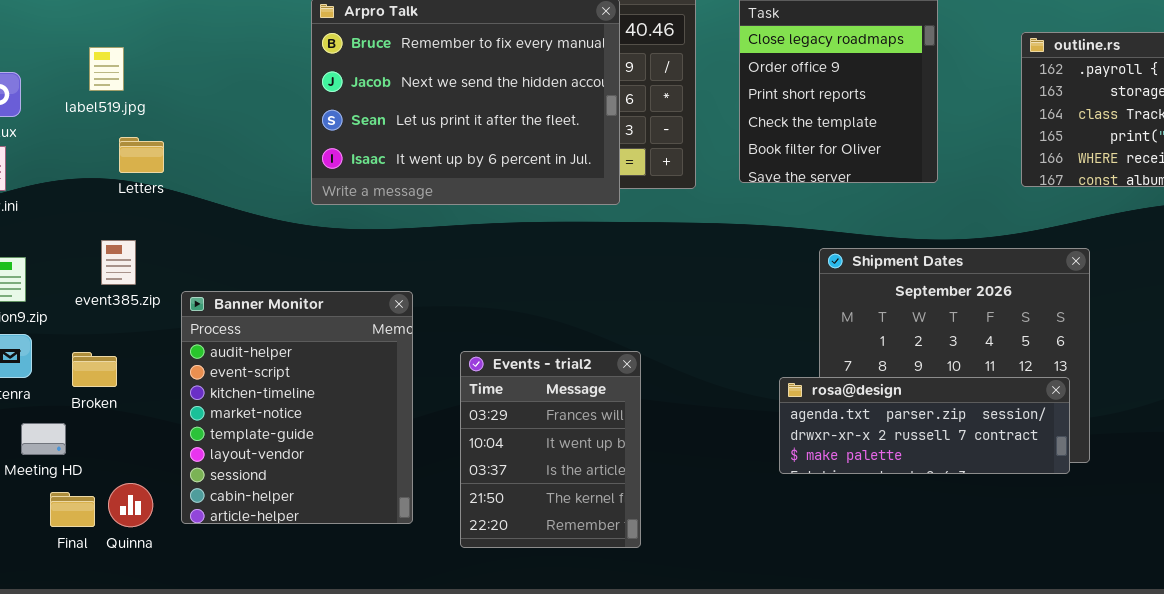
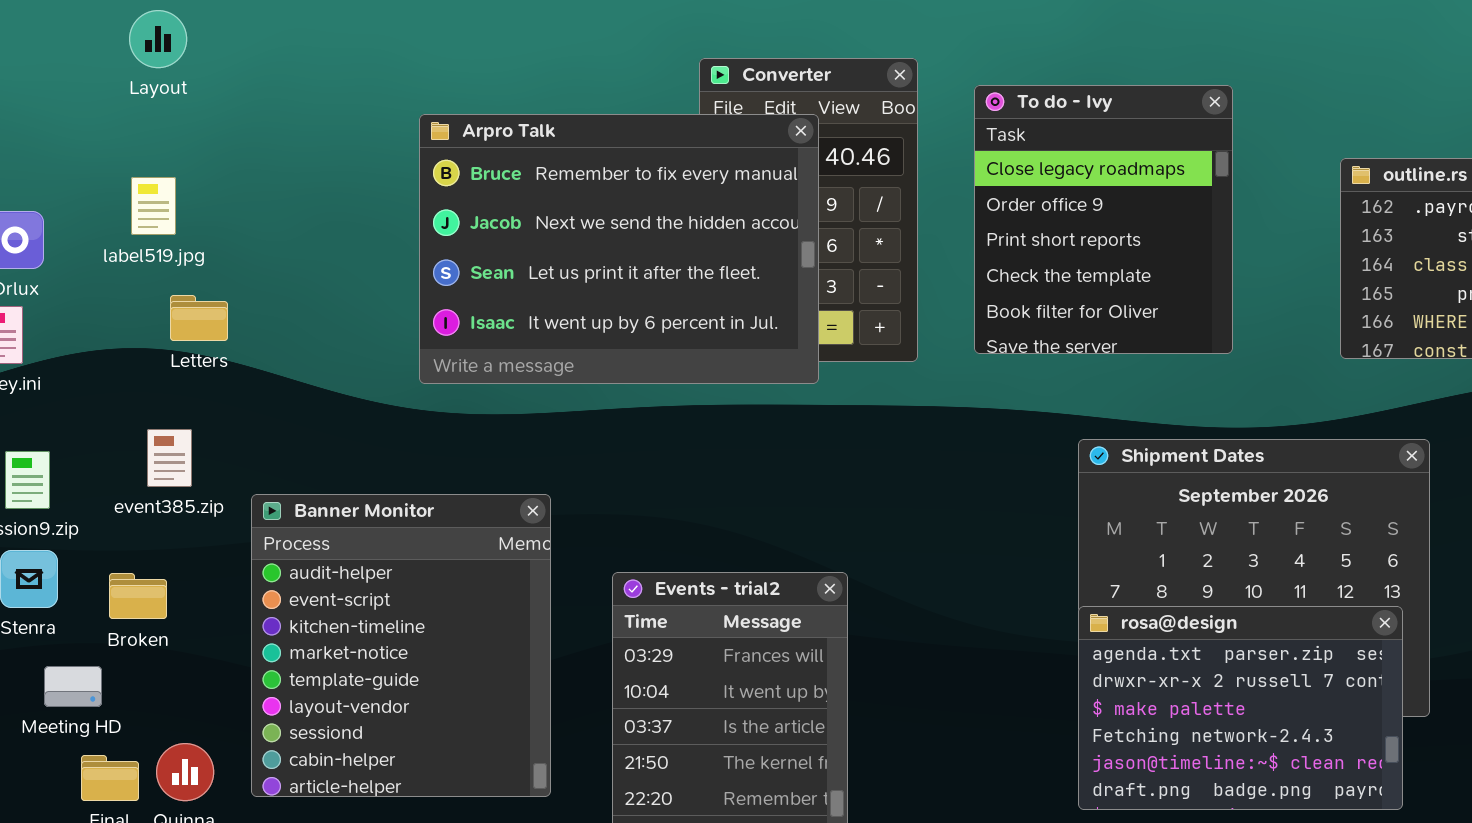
rosa@design: [779,377,1070,474] -> [1078,606,1403,810], resized

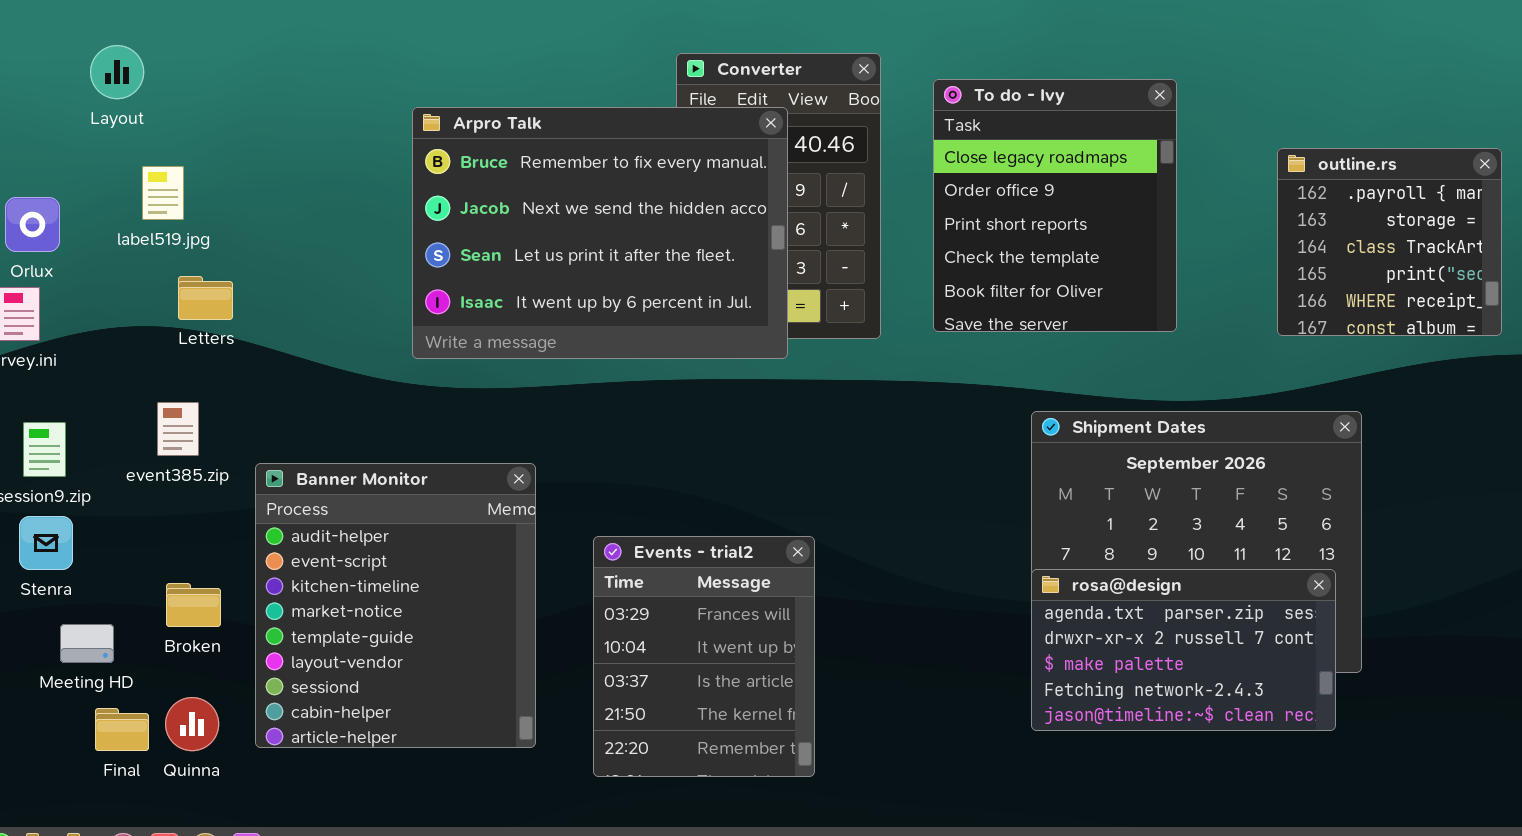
Layout: [129,10,187,68] -> [90,45,144,99], moved
Broken: [109,573,167,619] -> [166,583,221,627], moved
rosa@design: [1078,606,1403,810] -> [1031,569,1336,731], resized

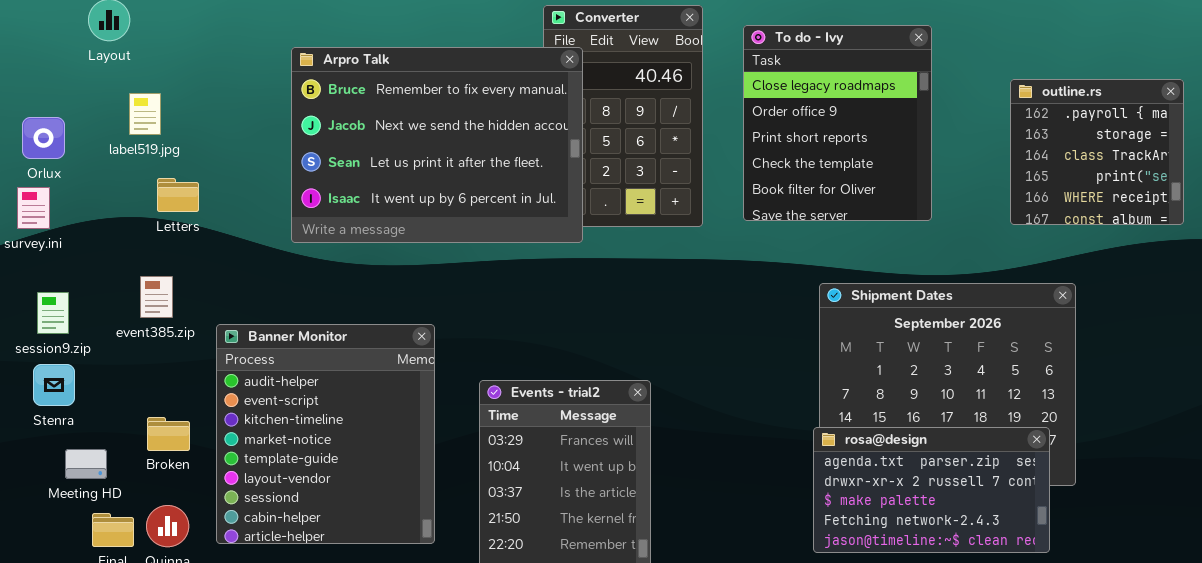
Arpro Talk: [412,107,788,359] -> [291,47,583,243], moved
rosa@design: [1031,569,1336,731] -> [813,427,1050,553], moved

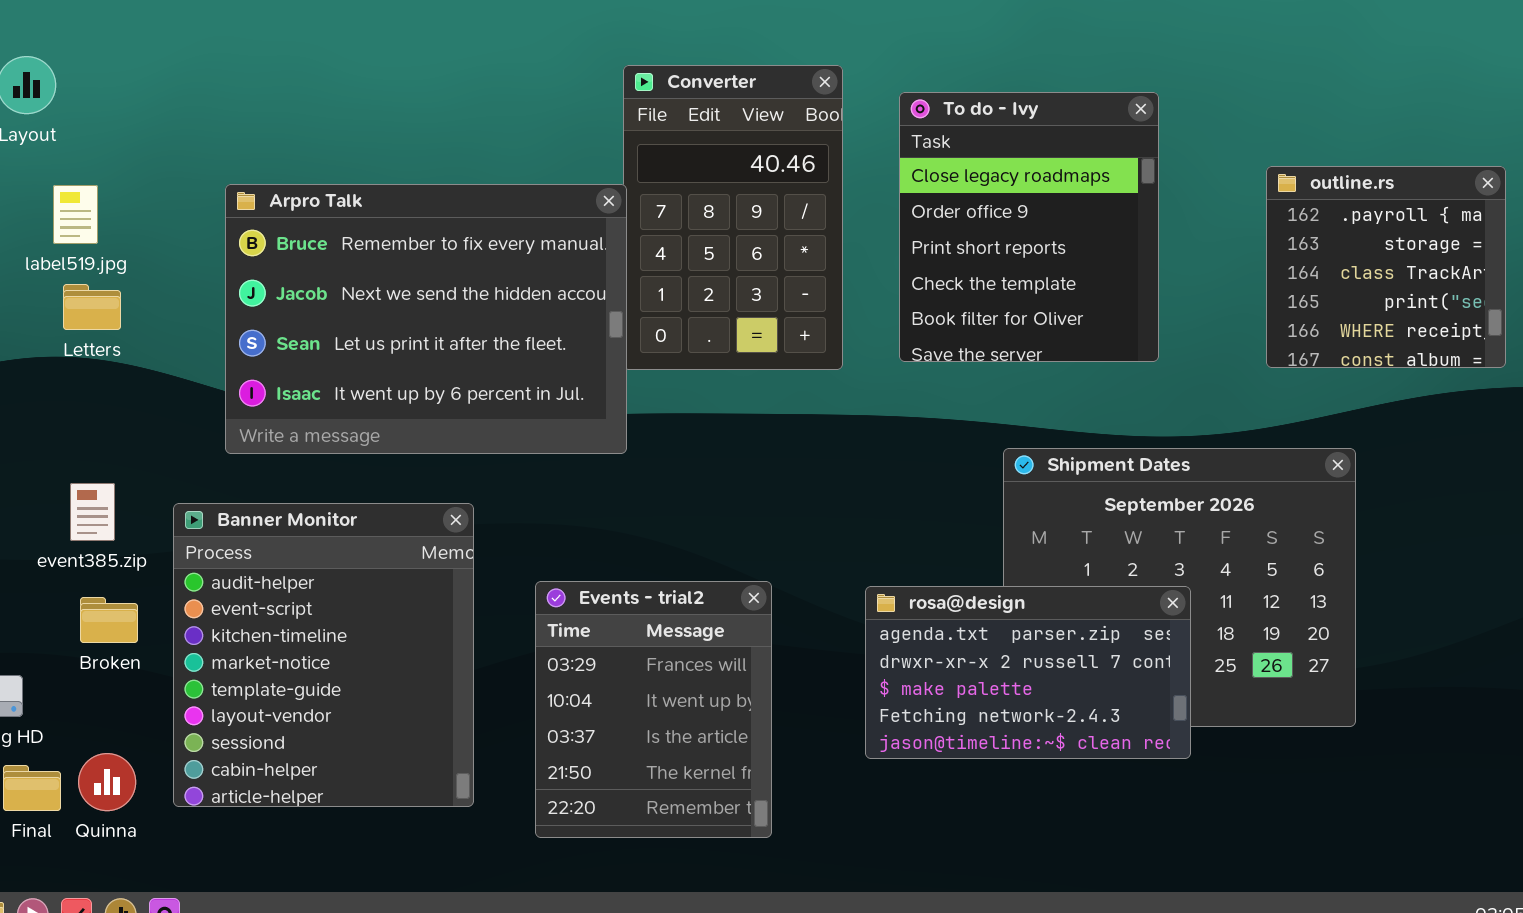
Arpro Talk: [291,47,583,243] -> [225,184,627,454], moved
Letters: [157,178,199,212] -> [63,284,121,330], moved
event385.zip: [140,276,173,318] -> [70,483,115,541], moved
Broken: [147,417,190,451] -> [80,597,138,643], moved
rosa@design: [813,427,1050,553] -> [865,586,1191,759], moved

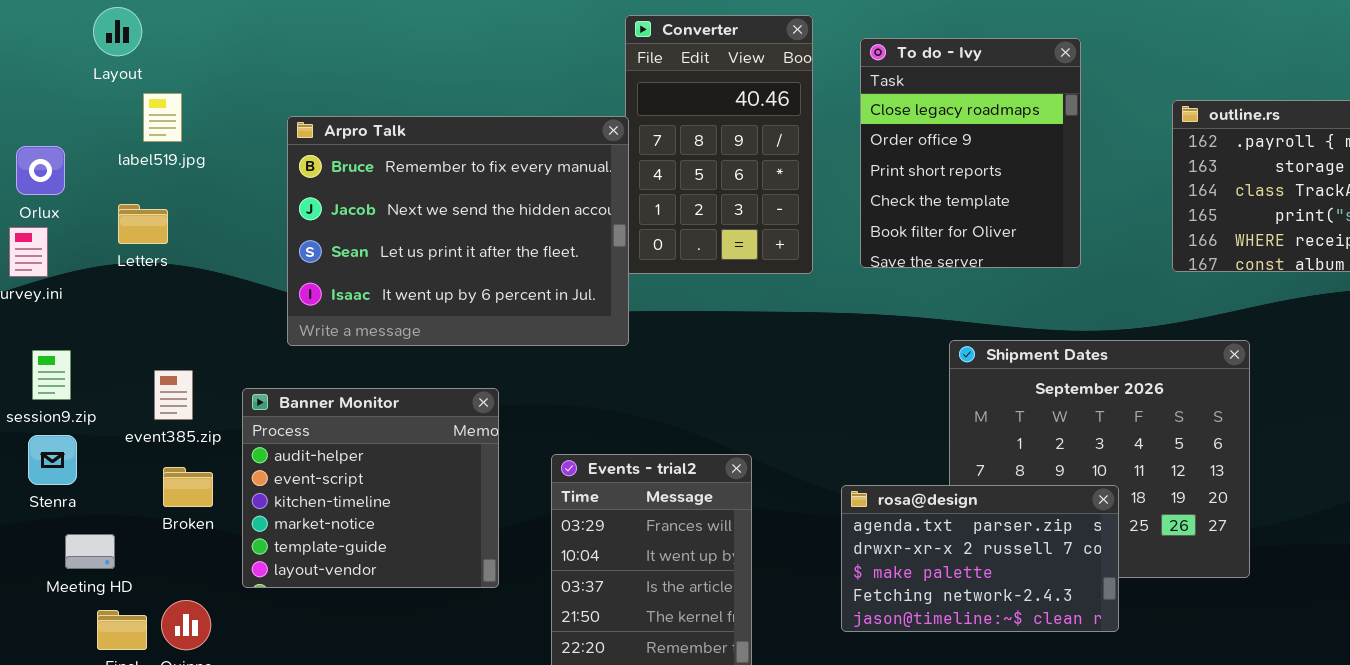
label519.jpg: [53,185,98,244] -> [143,93,182,142], moved
Letters: [63,284,121,330] -> [118,204,168,244], moved
Banner Monitor: [173,503,474,807] -> [242,388,499,588], resized
rosa@design: [865,586,1191,759] -> [841,485,1119,632], moved

